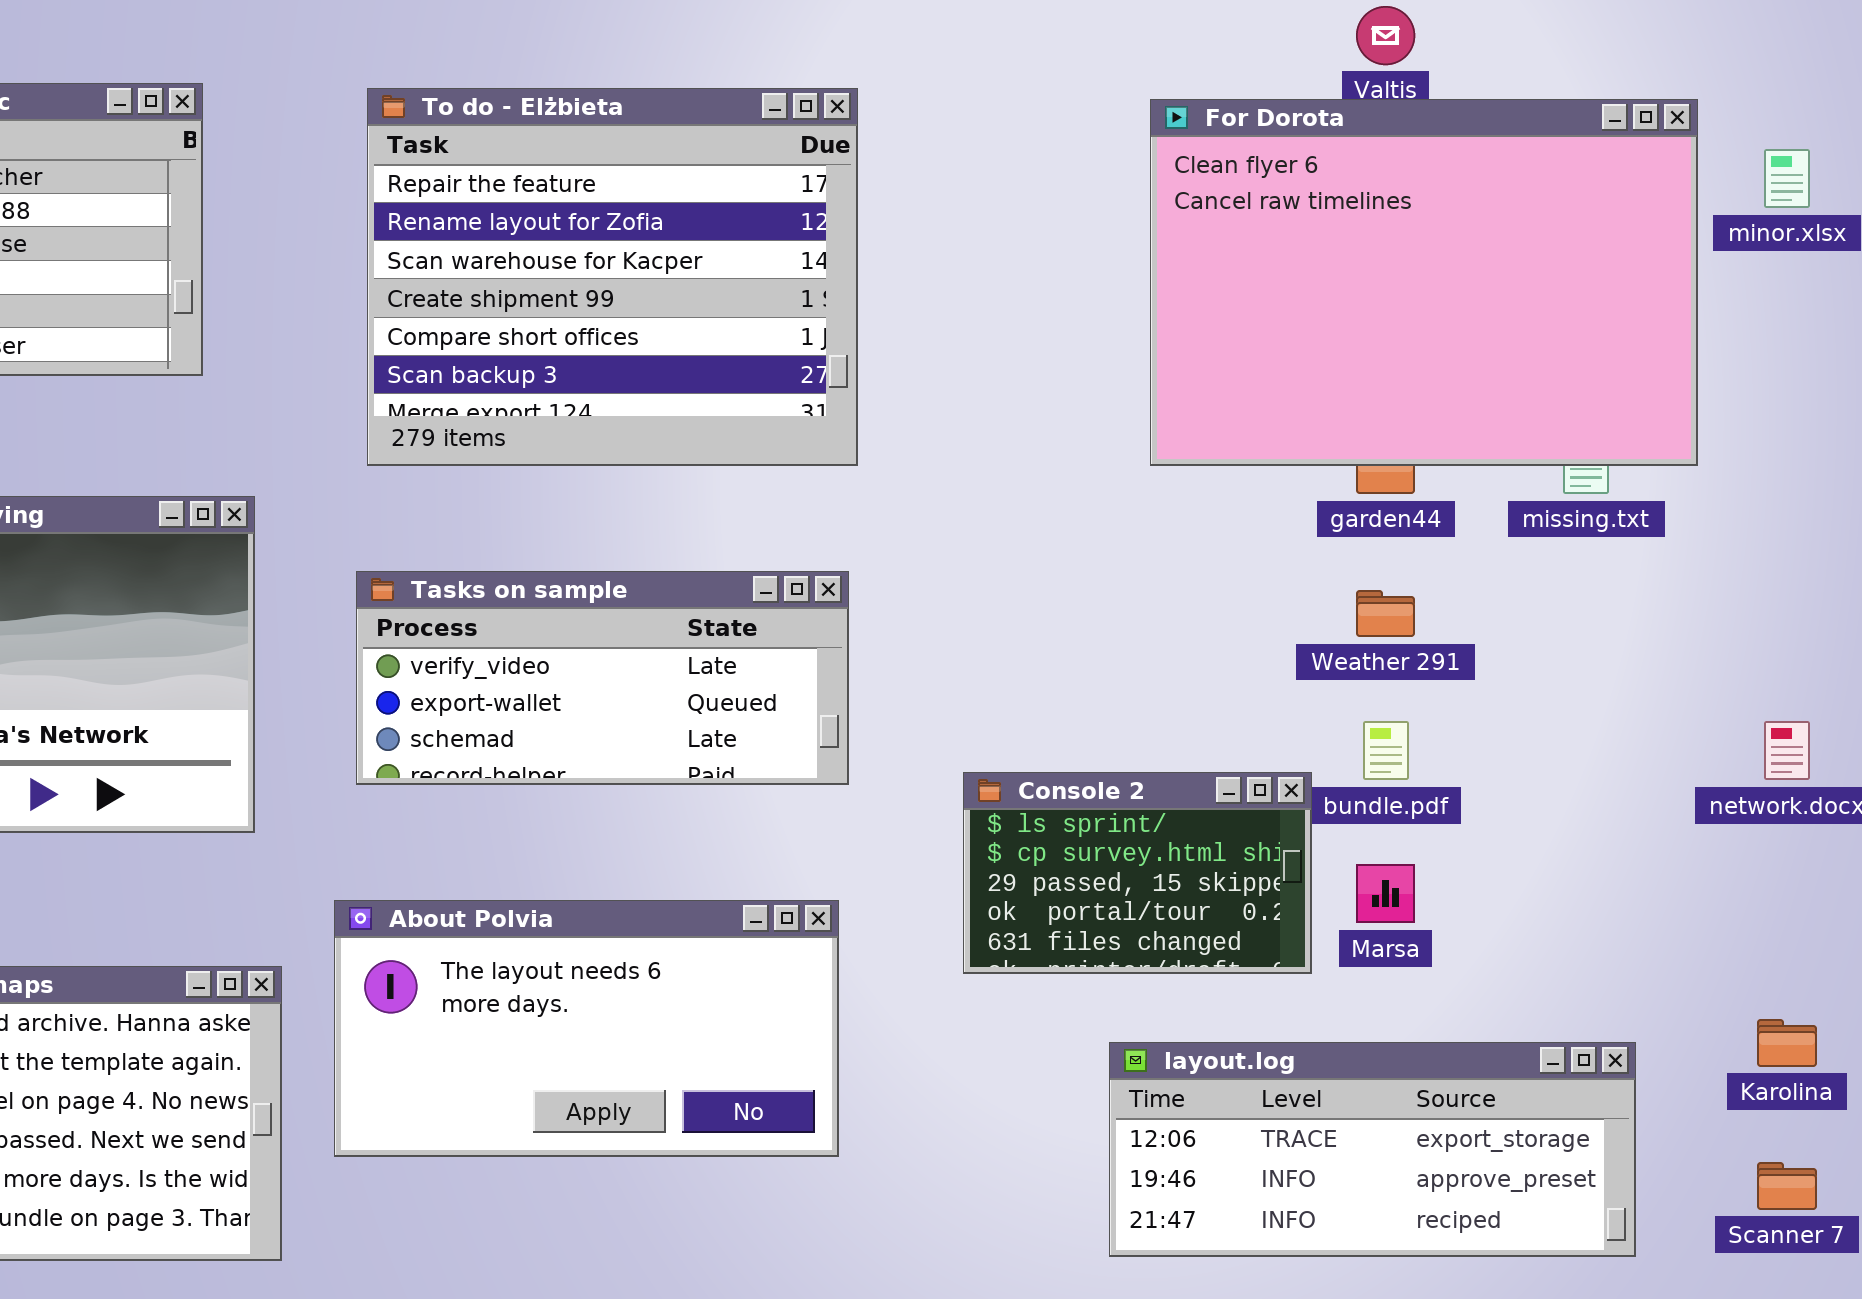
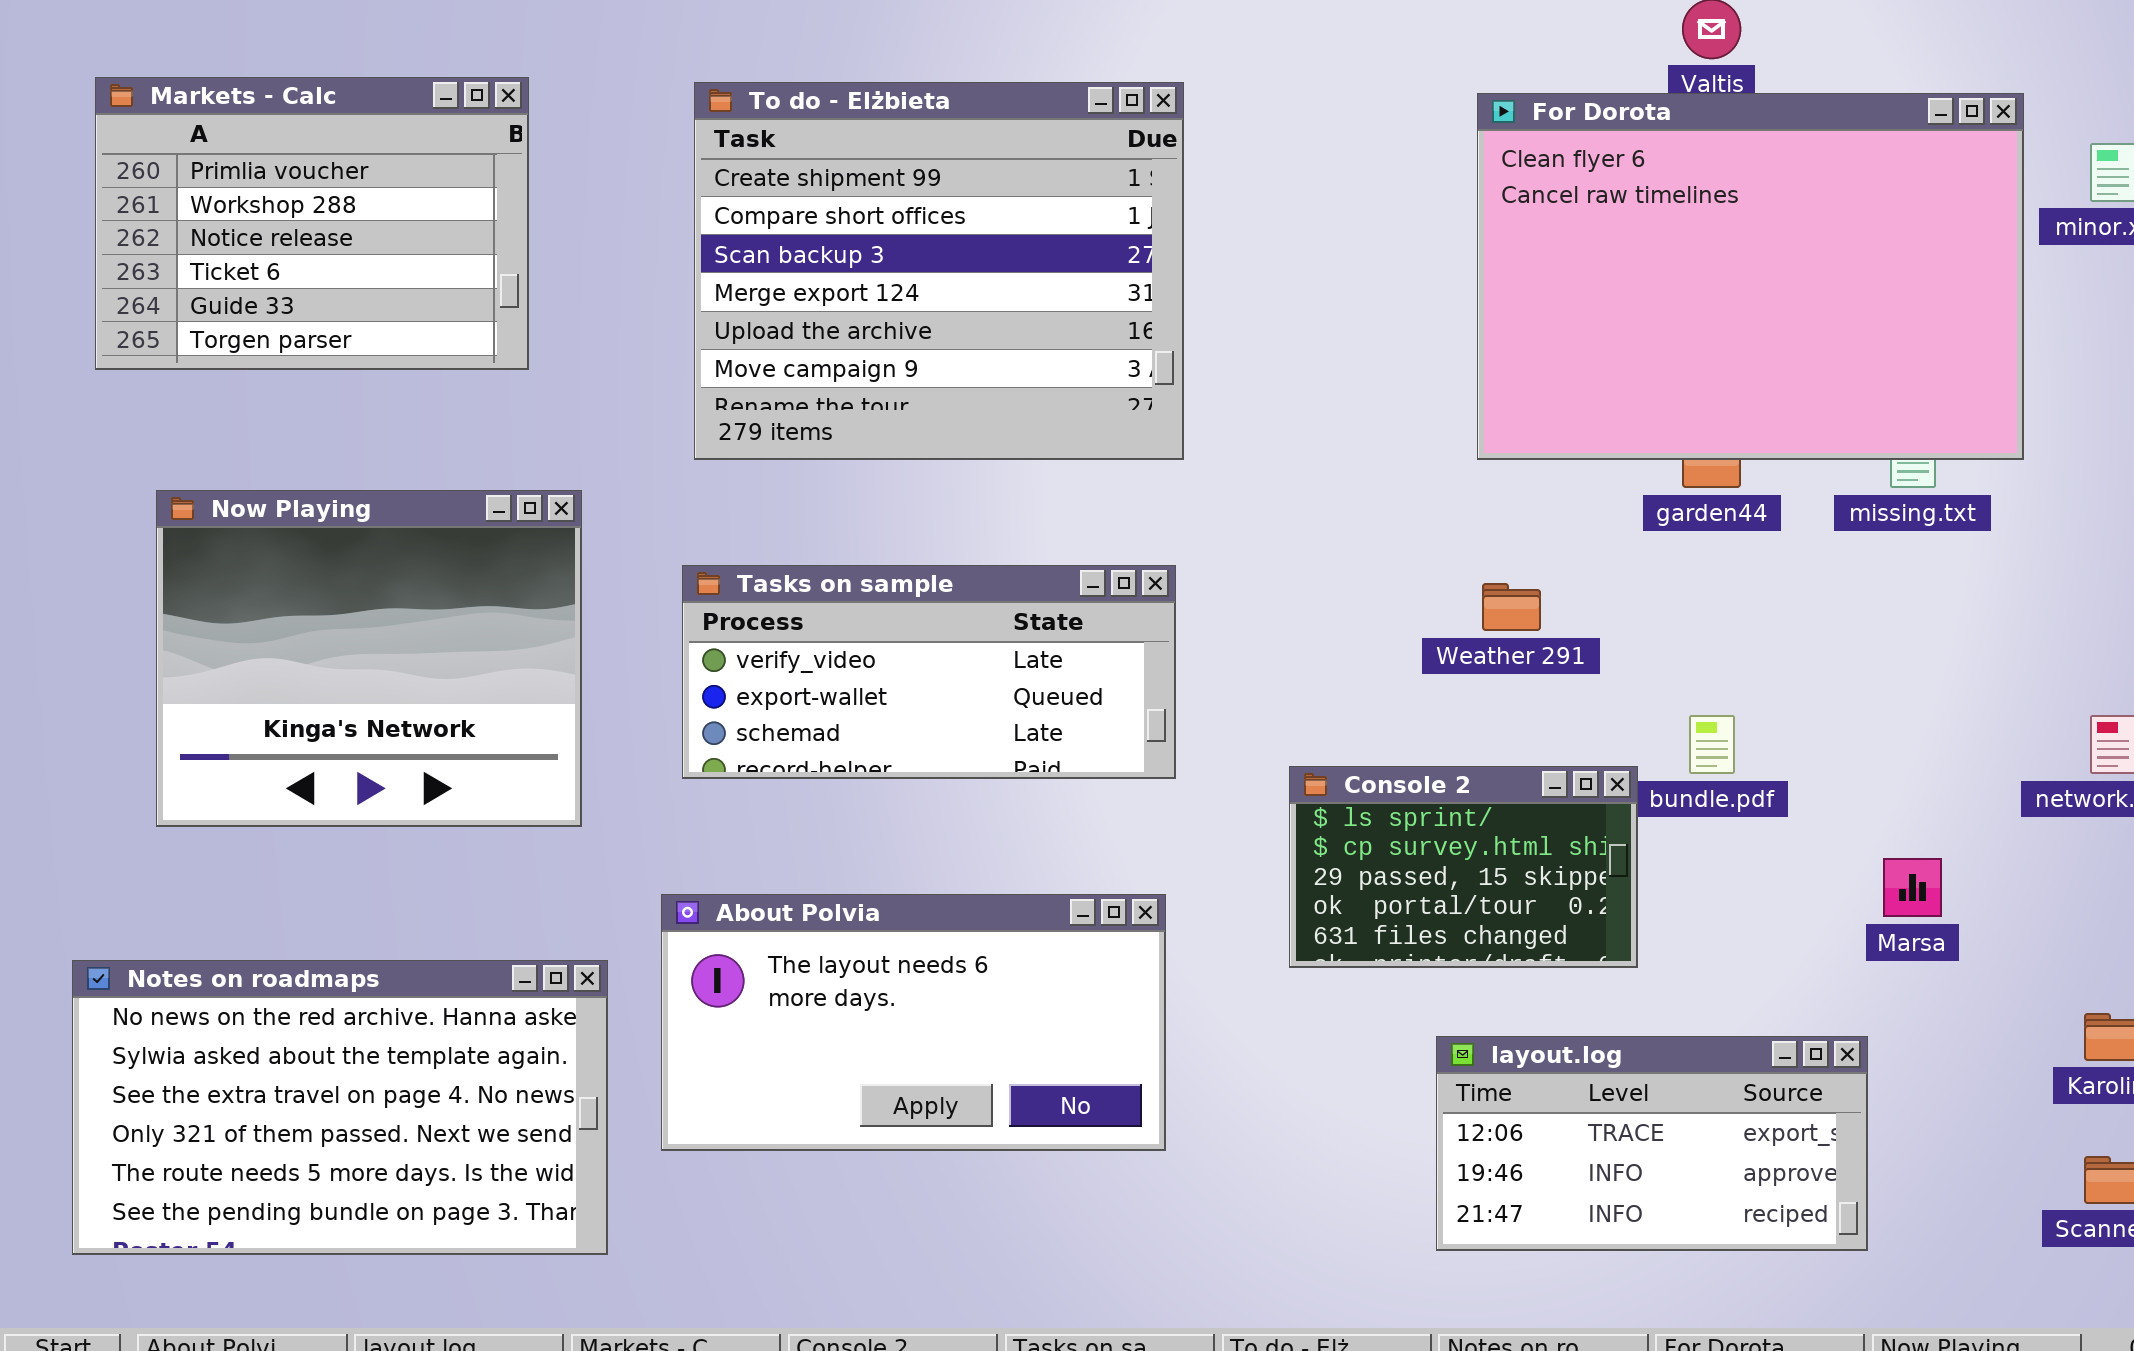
To do - Elżbieta: [367,88,858,466] -> [694,82,1184,460], scrolled down 3 rows
Weather 291: [1356,590,1415,637] -> [1482,583,1541,631], moved
Marsa: [1356,864,1415,923] -> [1883,858,1942,917], moved
layout.log: [1109,1042,1636,1257] -> [1436,1036,1868,1251], resized

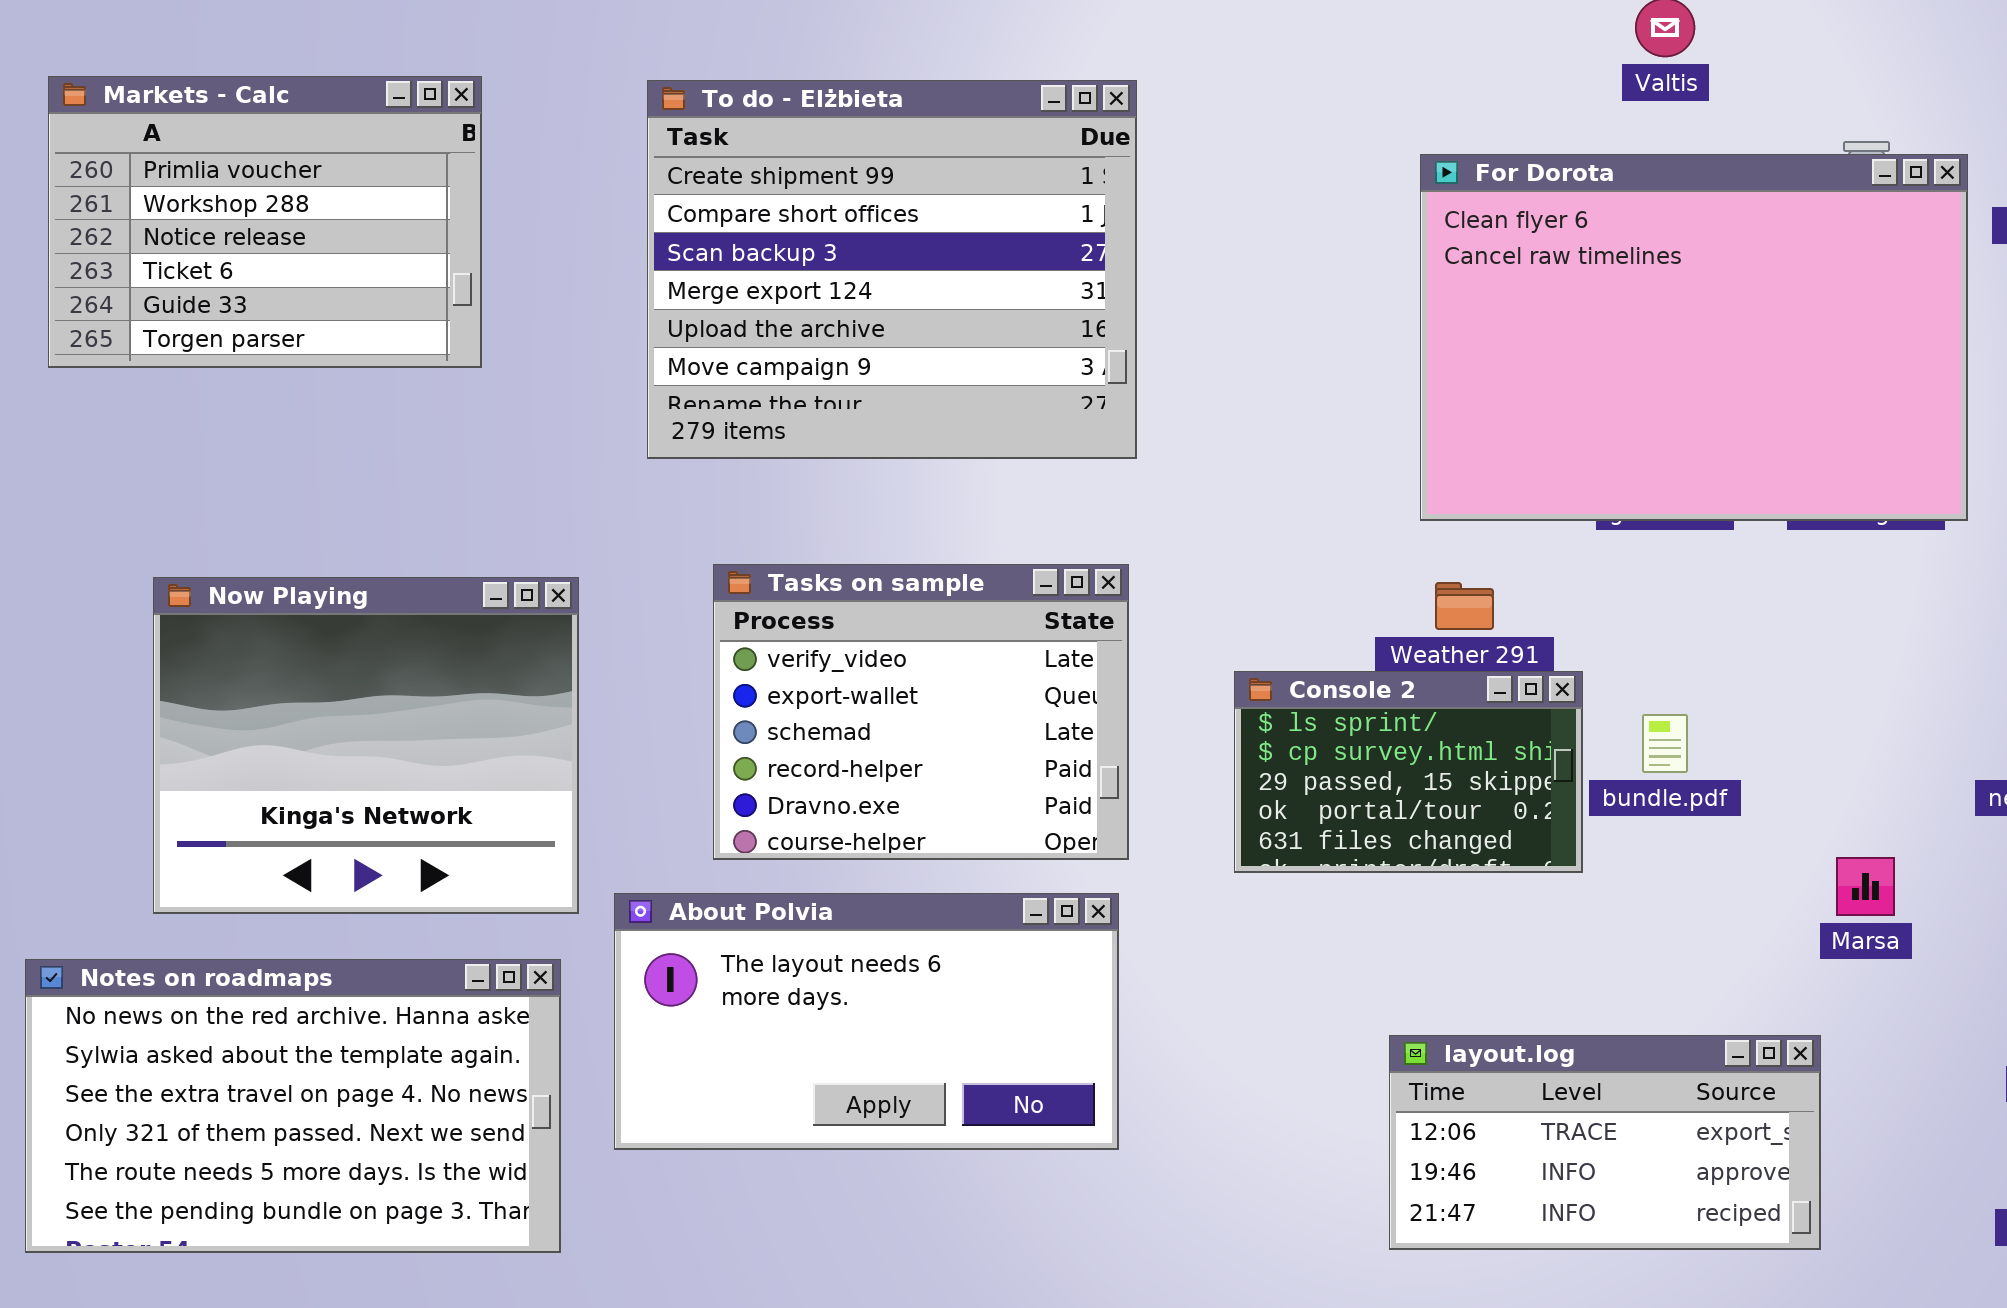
For Dorota: [1477,93,2024,460] -> [1420,154,1968,521], moved
Now Playing: [156,490,582,827] -> [153,577,579,914], moved
Tasks on sample: [682,565,1176,779] -> [713,564,1129,860], resized
Console 2: [1289,766,1638,968] -> [1234,671,1583,873], moved

